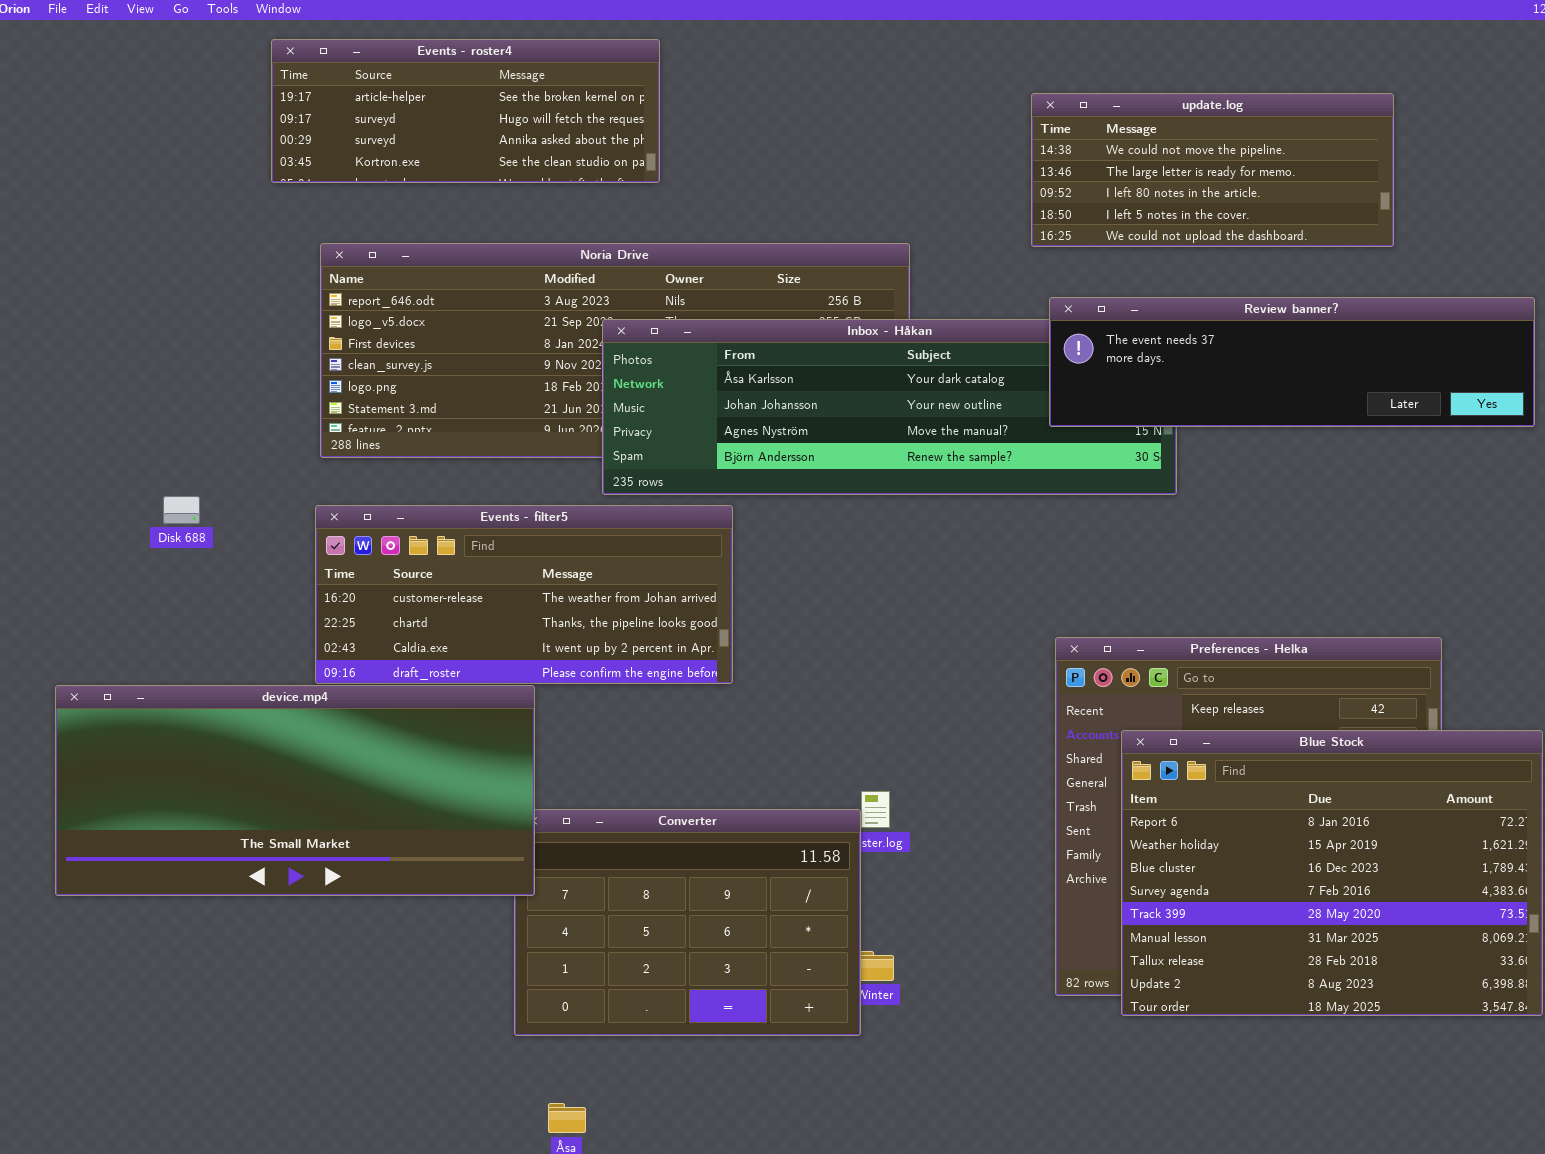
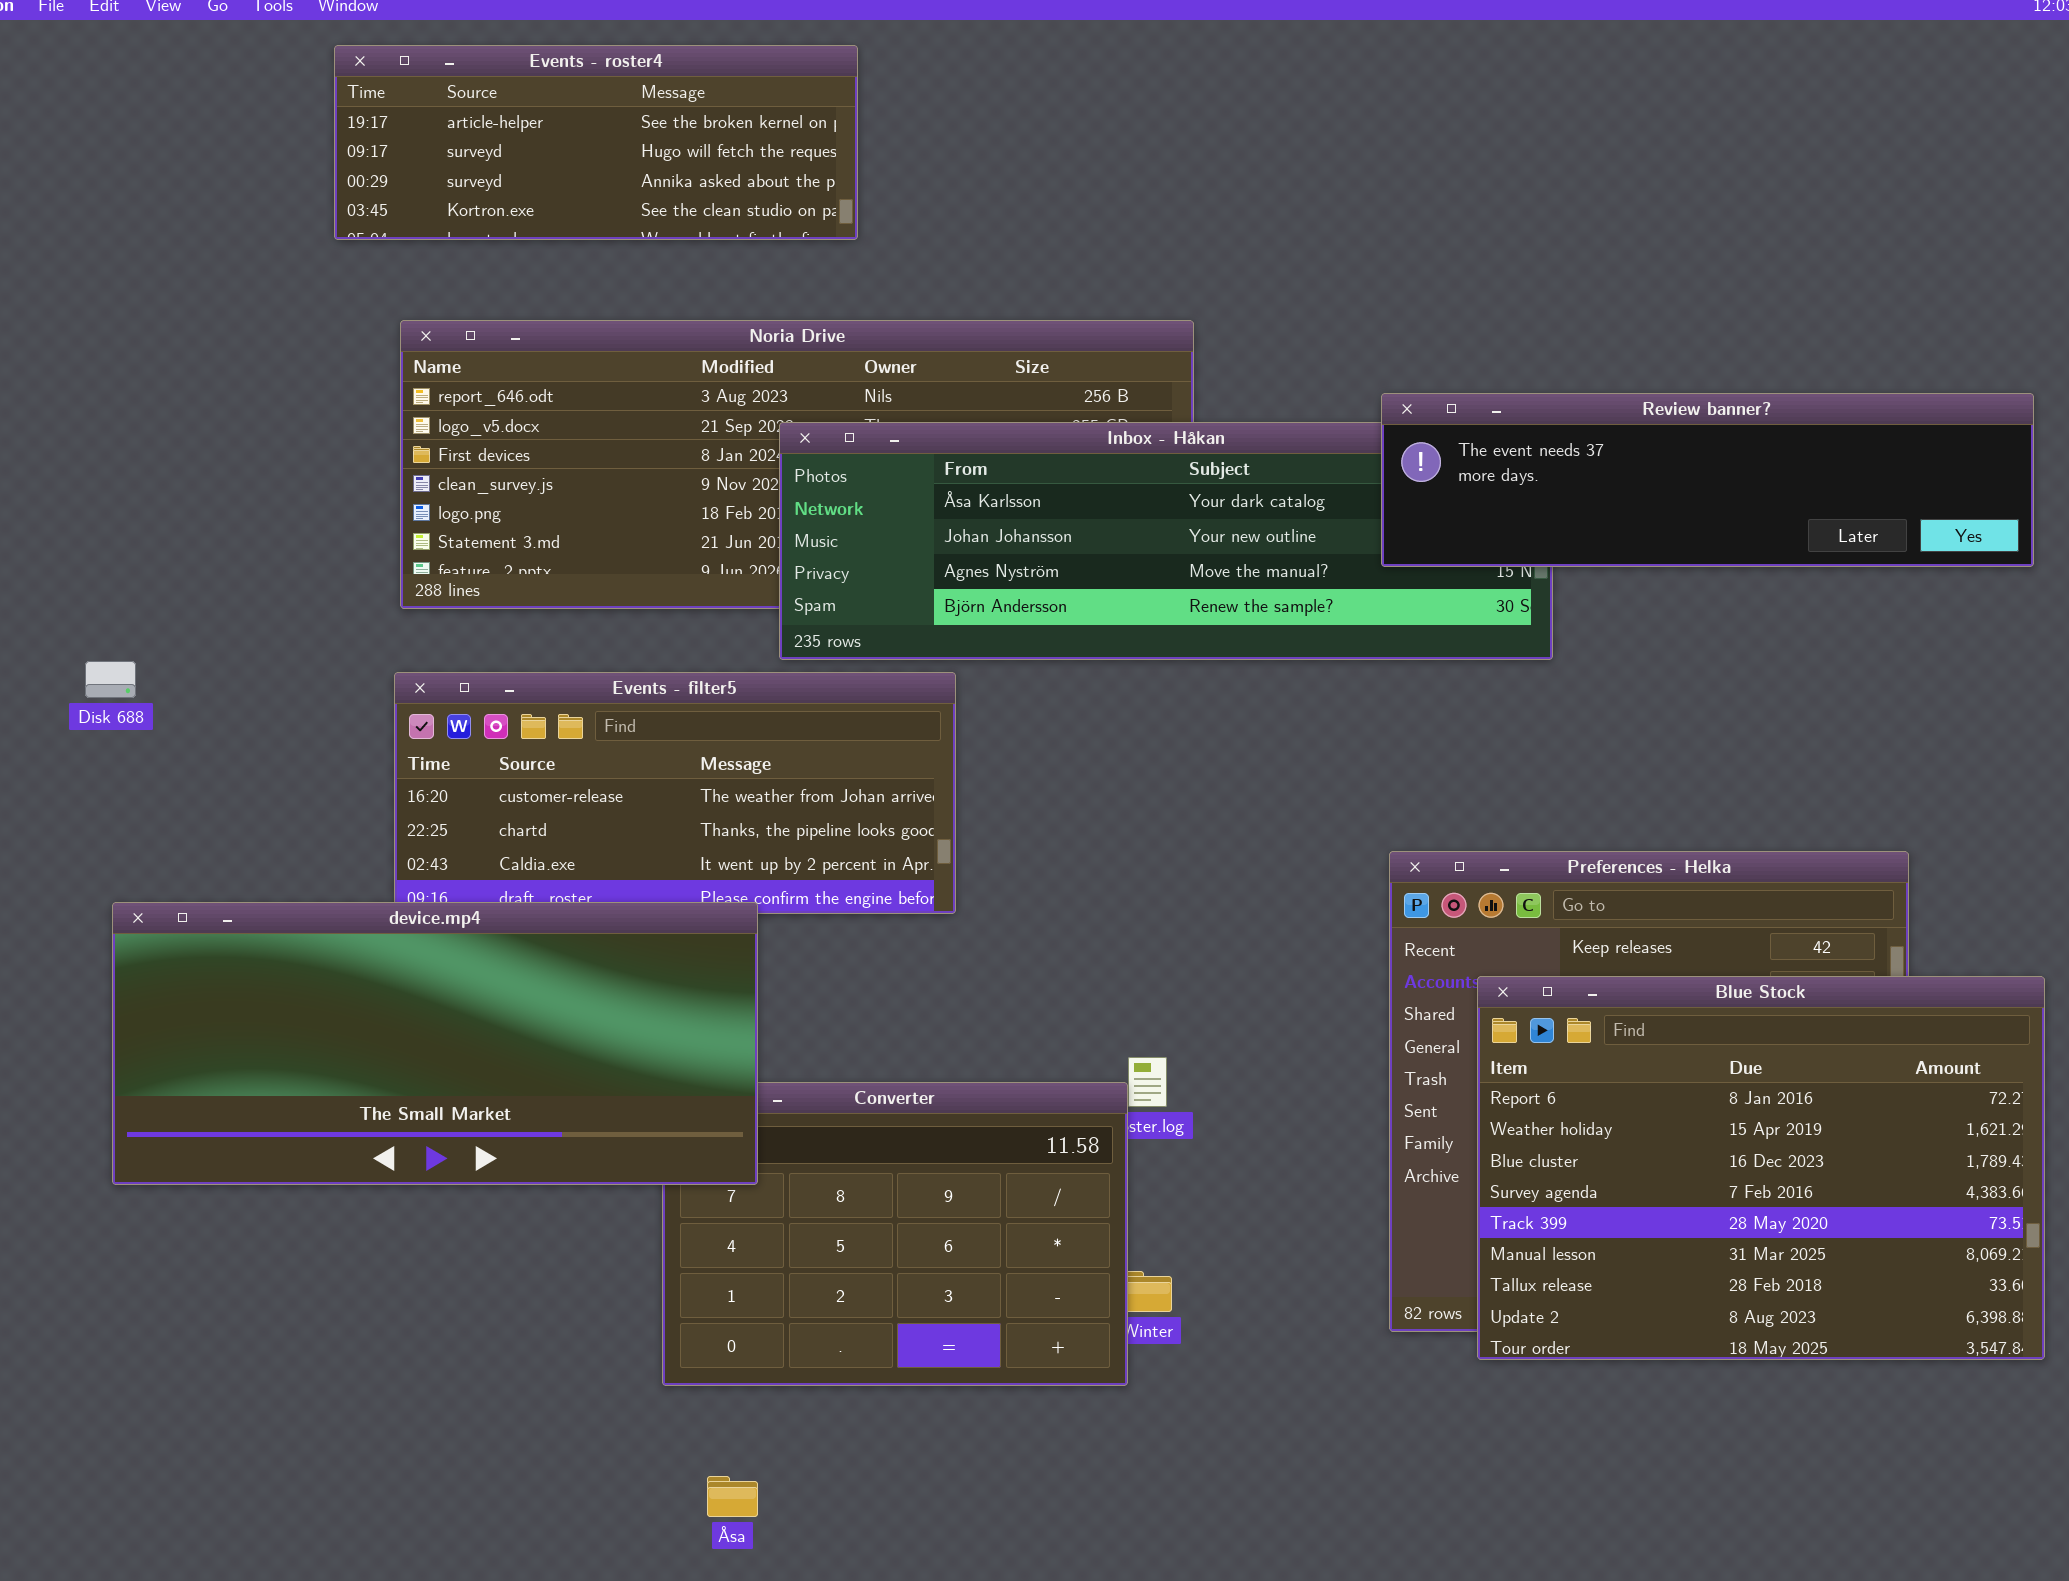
update.log: [1031,93,1394,247] -> none, closed
Disk 688: [163,496,200,524] -> [85,661,136,698], moved
device.mp4: [55,685,535,896] -> [112,902,758,1185], moved

